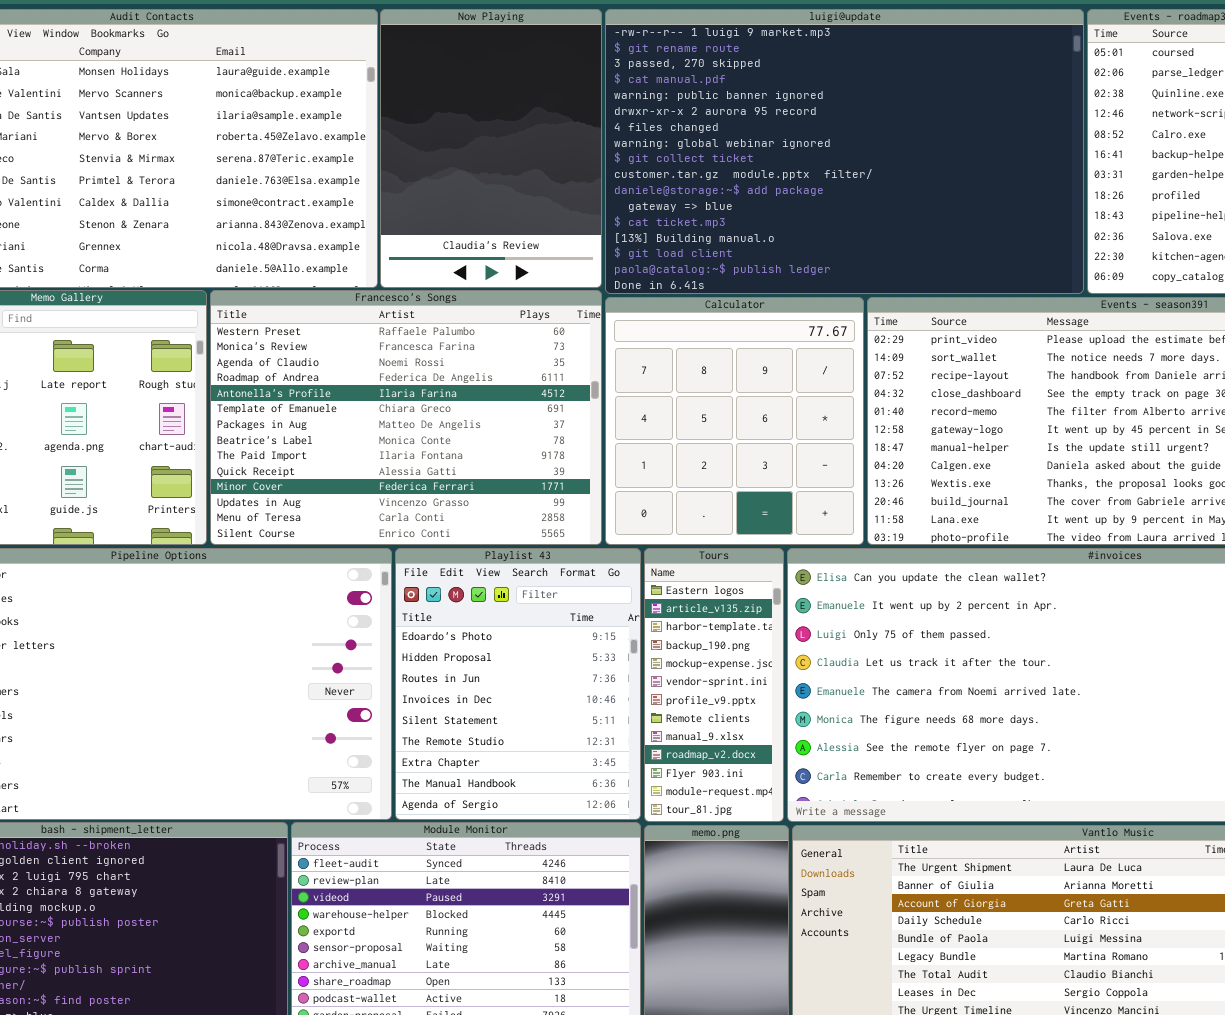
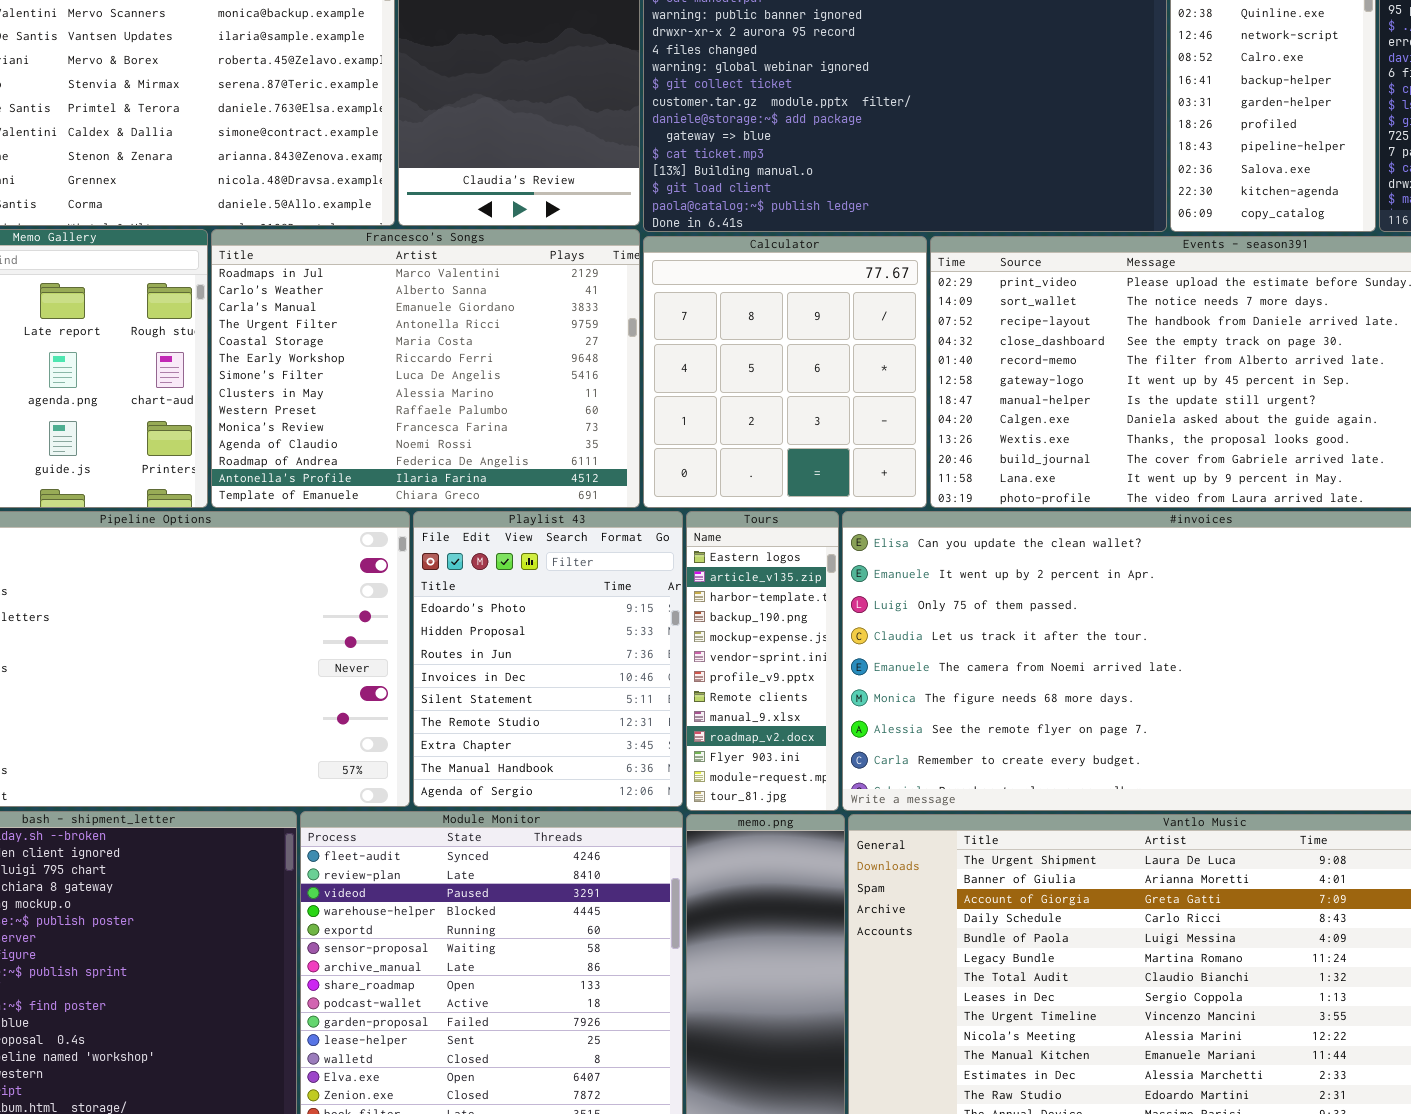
Francesco's Songs: [210,290,602,545] -> [211,229,640,508], scrolled up 8 rows

